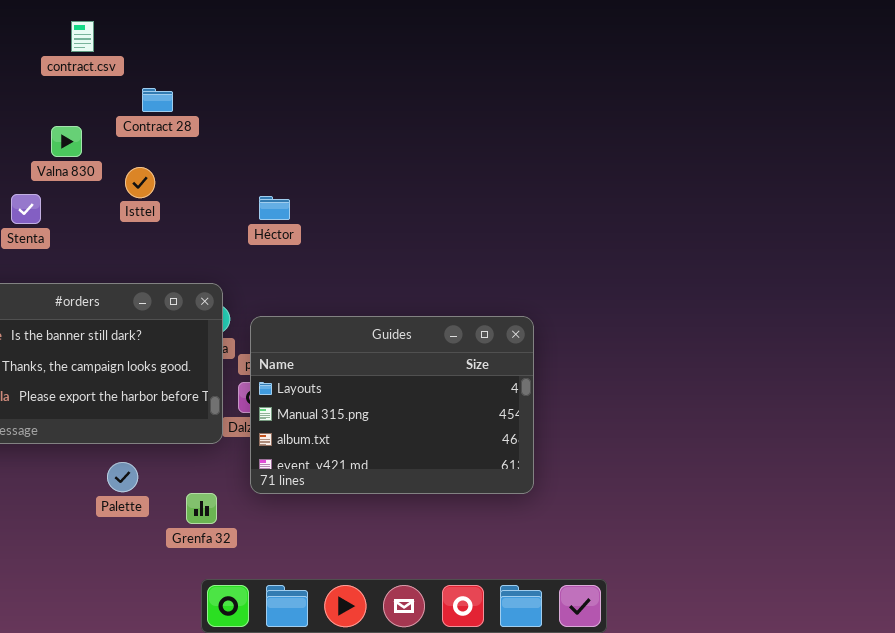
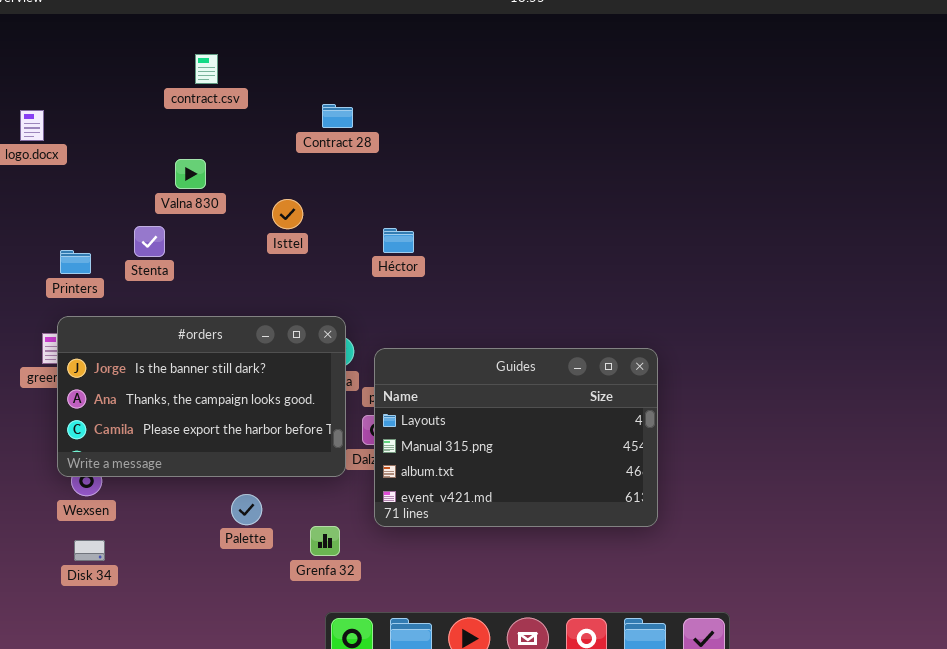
Contract 28: [142,88,173,112] -> [322,104,353,128], moved
Isttel: [125,167,155,198] -> [272,199,303,229], moved

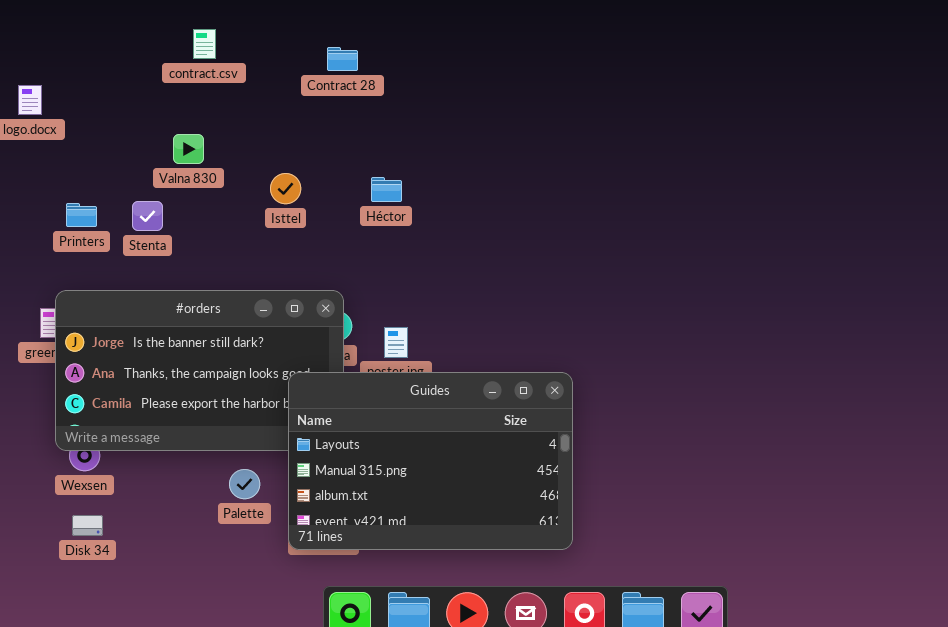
Contract 28: [322,104,353,128] -> [327,47,358,71], moved
Héctor: [383,228,414,253] -> [371,177,402,202], moved
Printers: [60,250,91,274] -> [66,203,97,227], moved
Guides: [374,348,658,527] -> [288,372,573,550], moved

